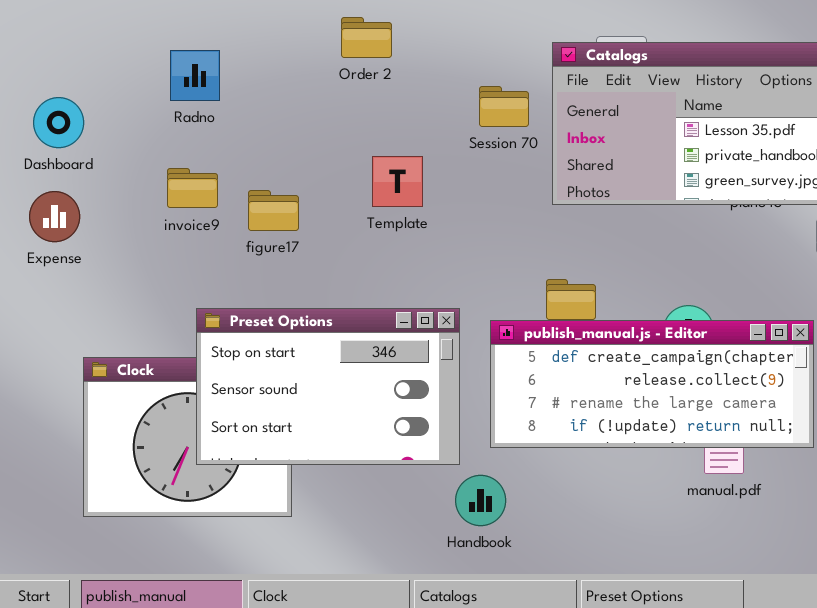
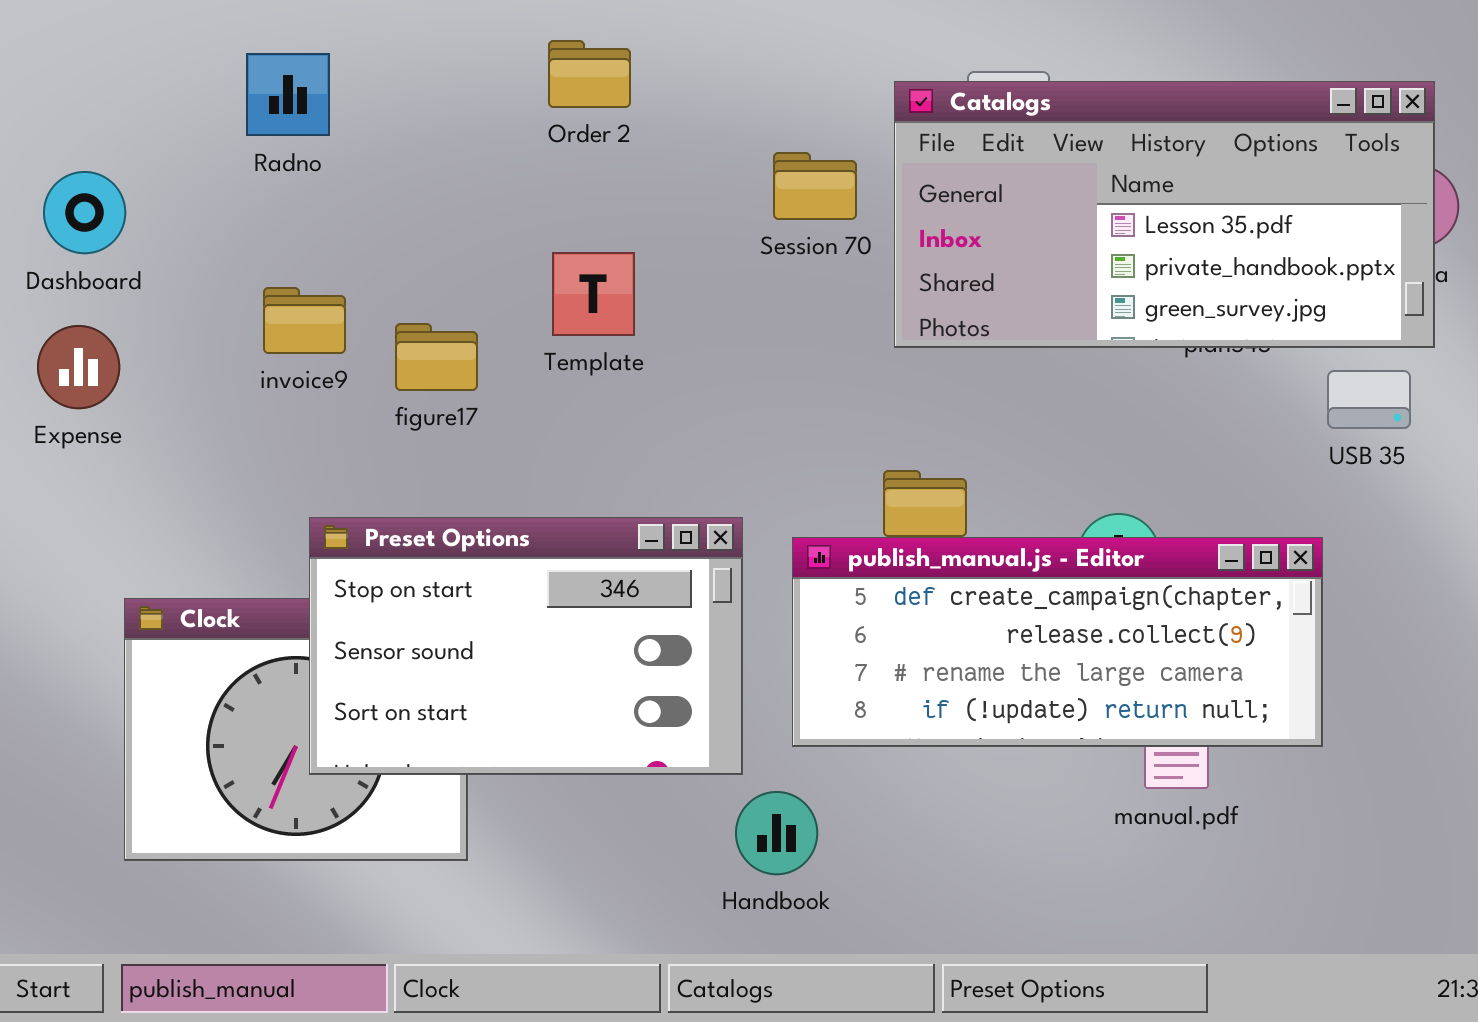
Radno: [170,50,220,101] -> [246,53,330,136], moved
Template: [372,156,423,207] -> [552,252,635,336], moved

